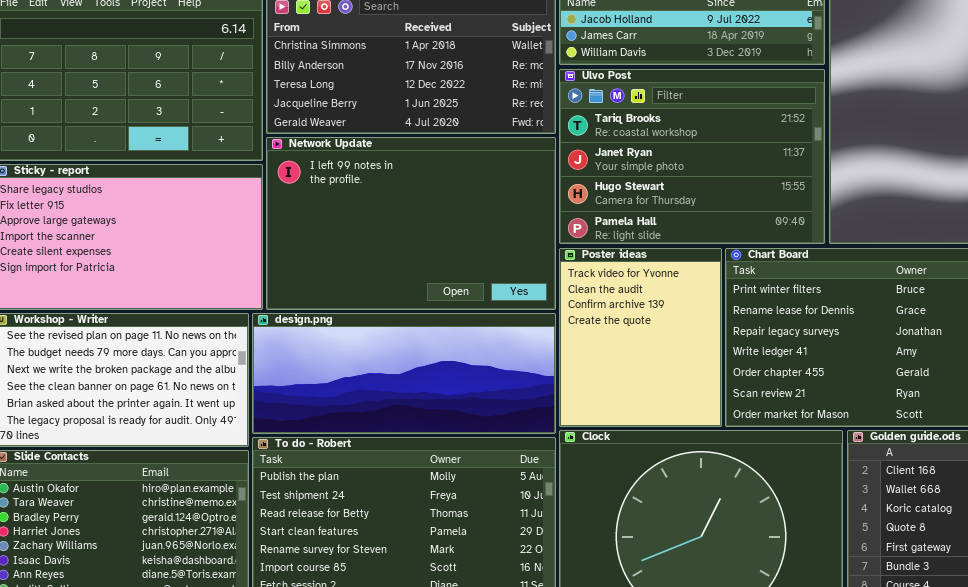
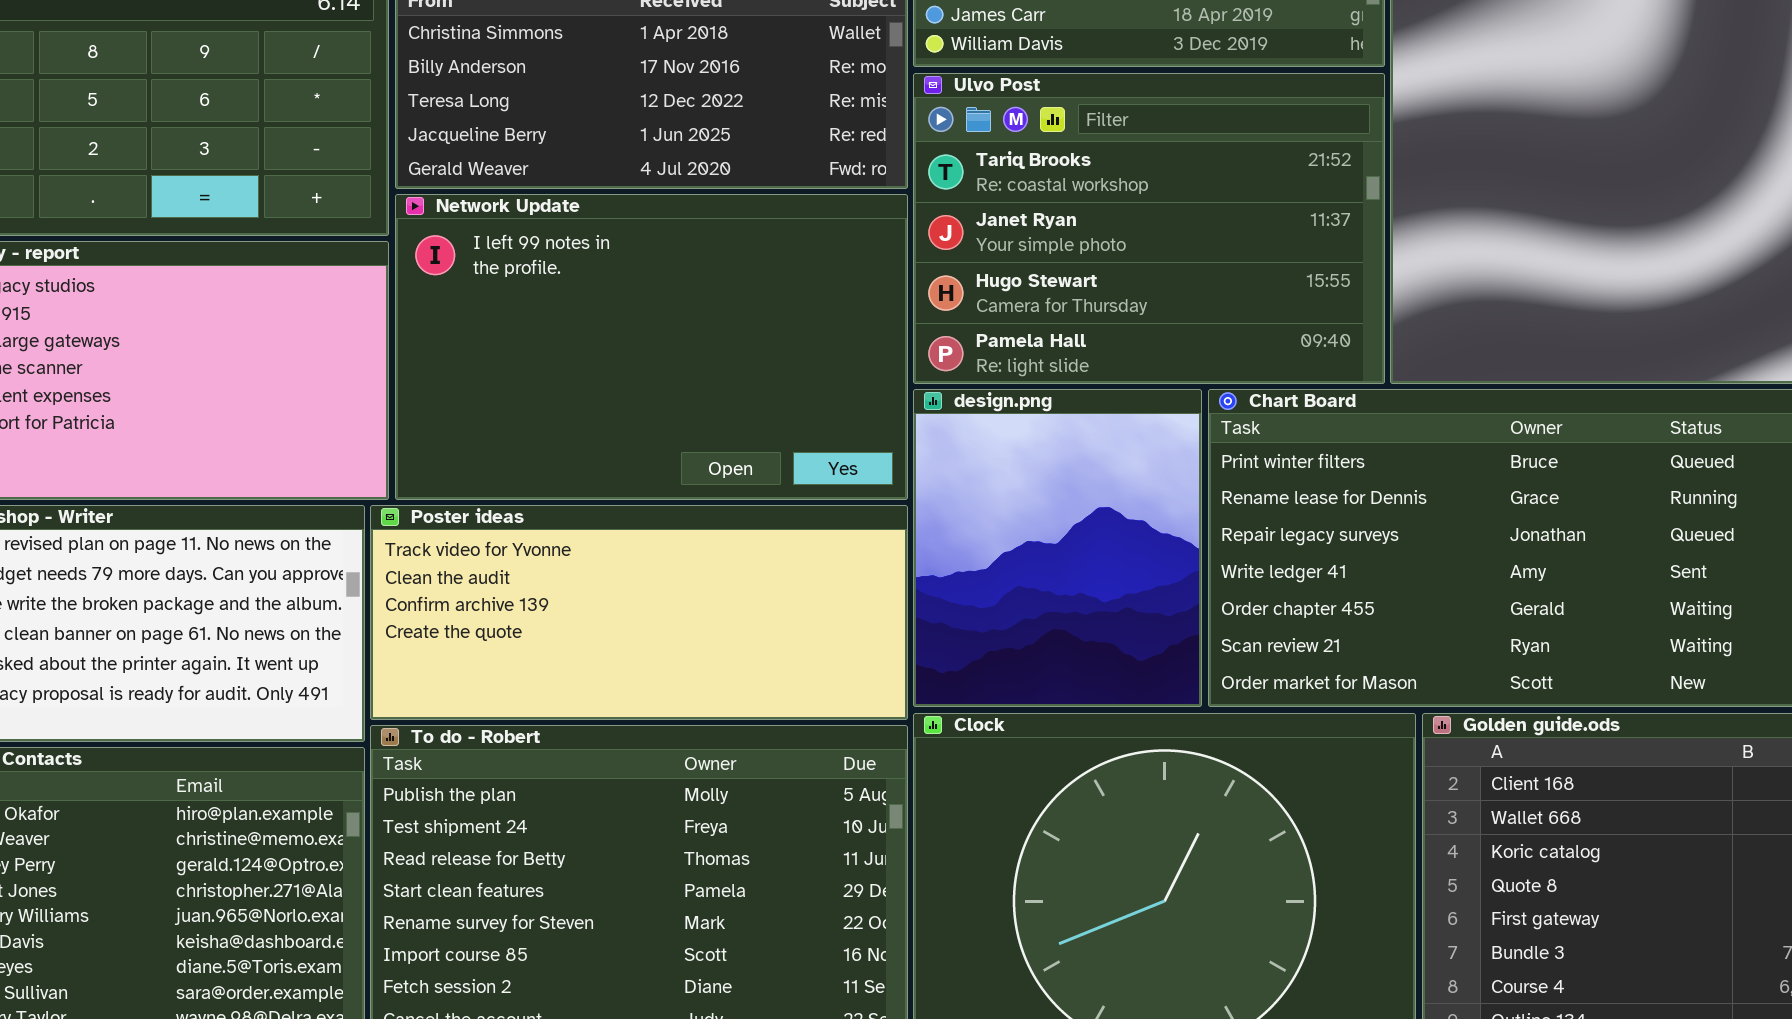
Poster ideas: [559,248,722,427] -> [370,505,908,720], moved, resized
design.png: [252,313,556,434] -> [913,389,1202,707], moved, resized

